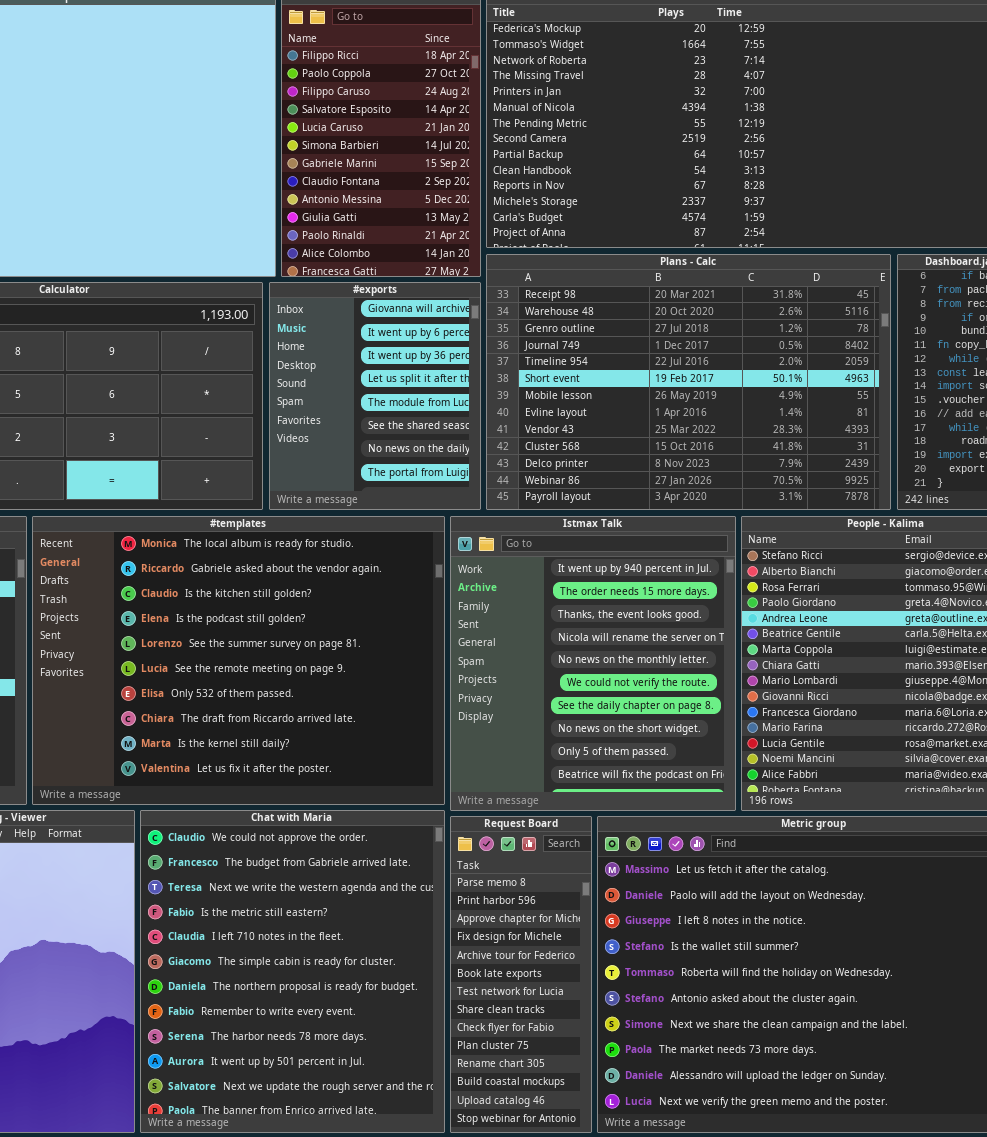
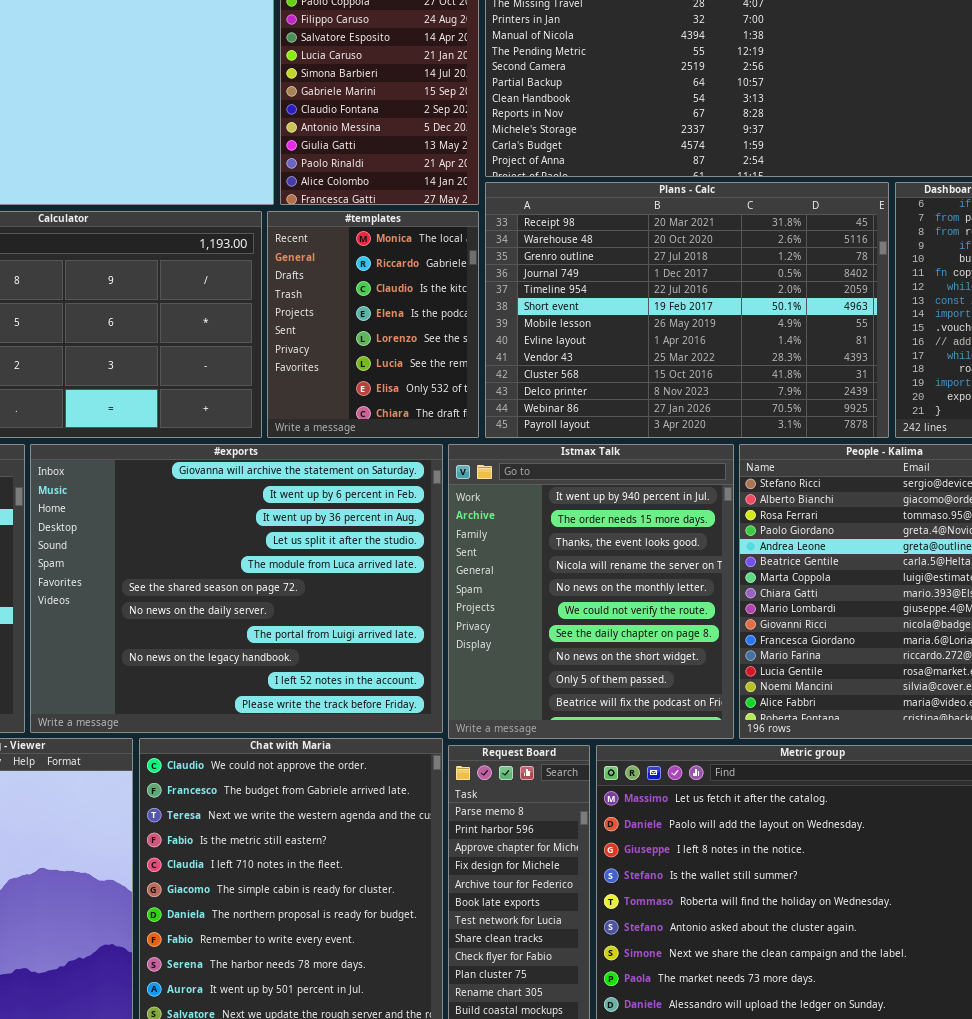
#exports: [269,282,481,510] -> [30,444,443,733], moved, resized
#templates: [32,516,445,805] -> [267,211,479,438], moved, resized

